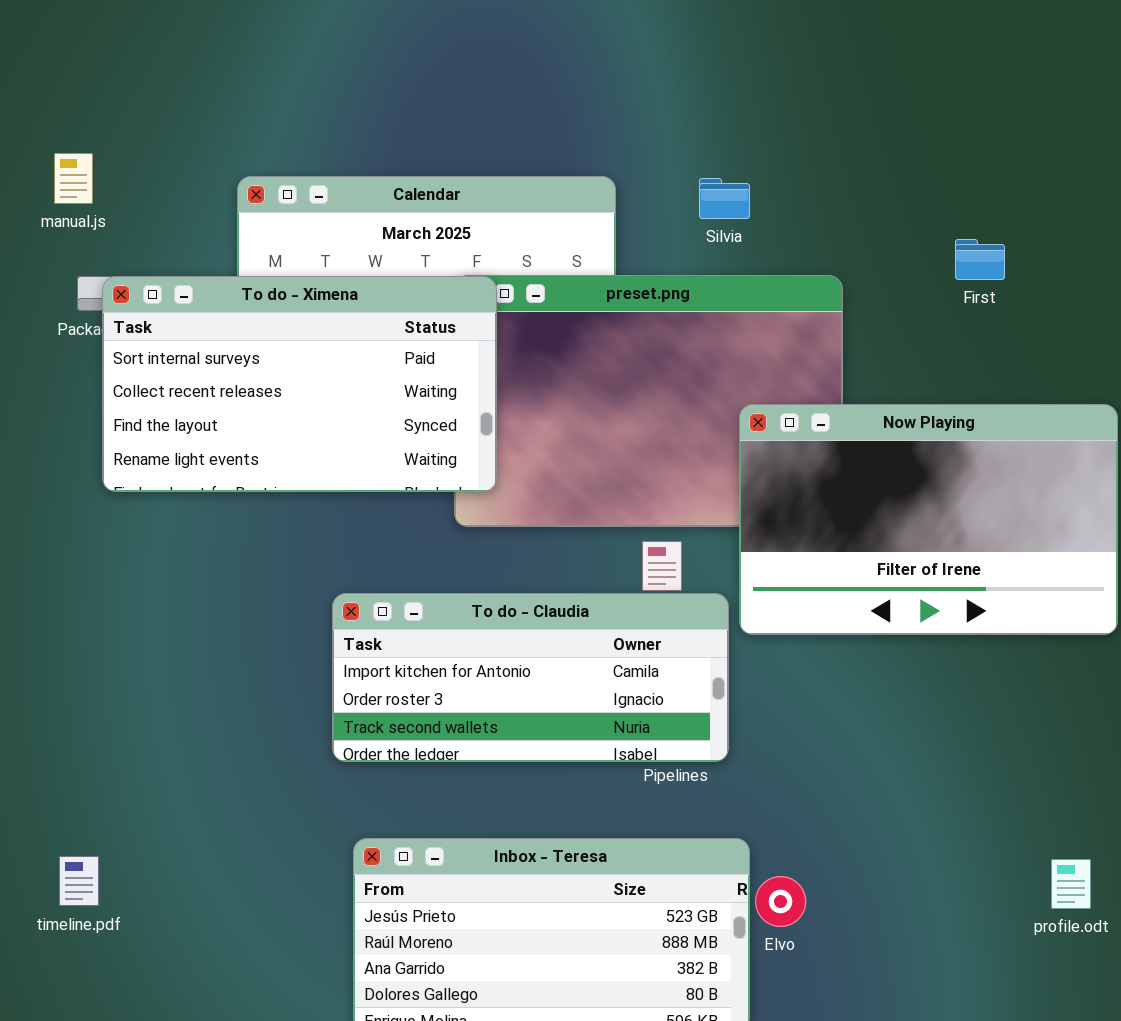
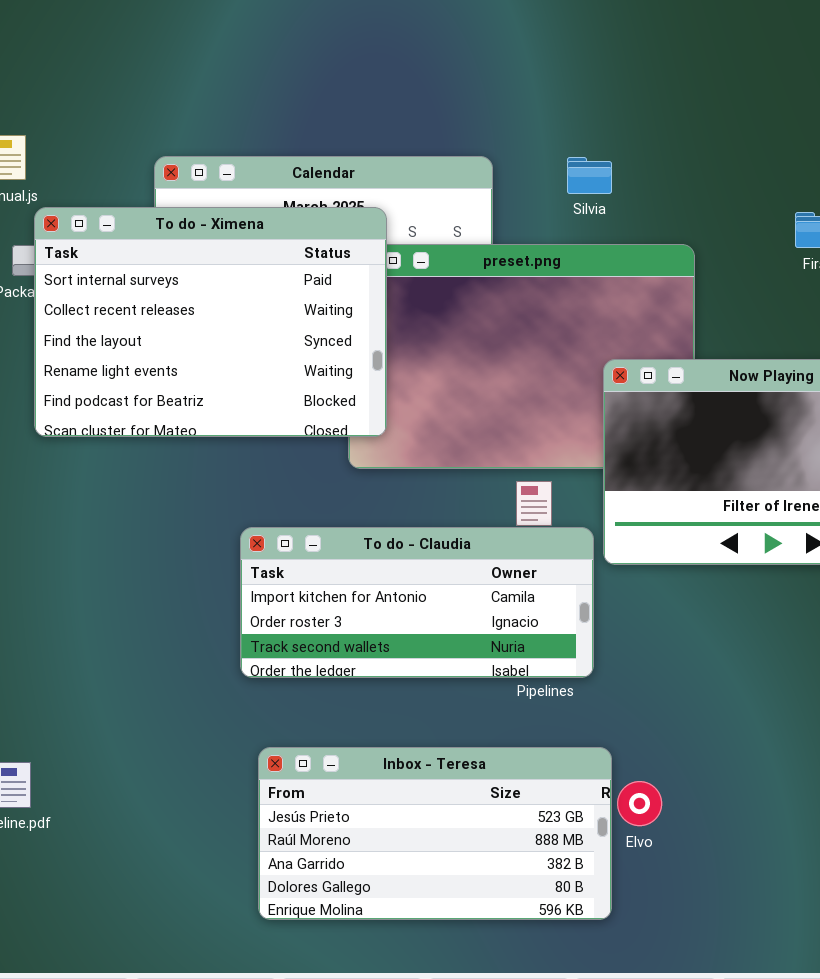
To do - Ximena: [102,276,497,492] -> [34,207,387,437], resized

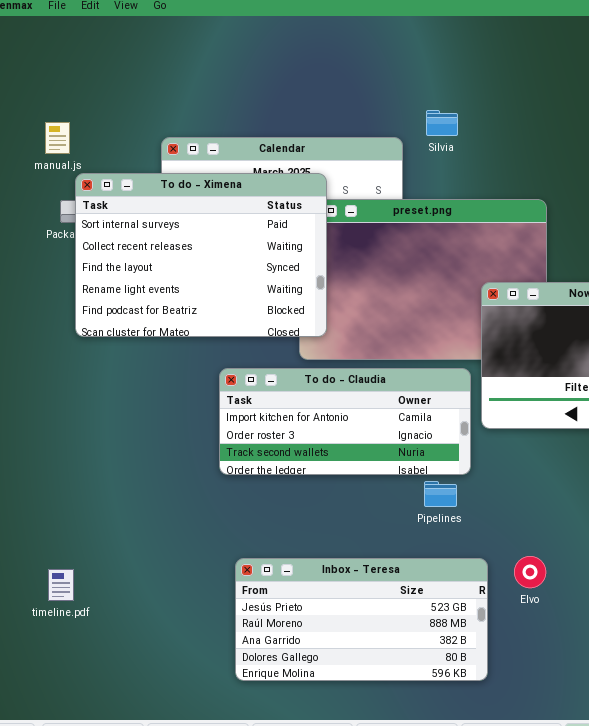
Silvia: [567,157,612,194] -> [426,110,458,136], moved
To do - Claudia: [240,527,594,678] -> [219,368,471,475], moved
Elvo: [617,781,662,826] -> [514,556,546,588], moved

